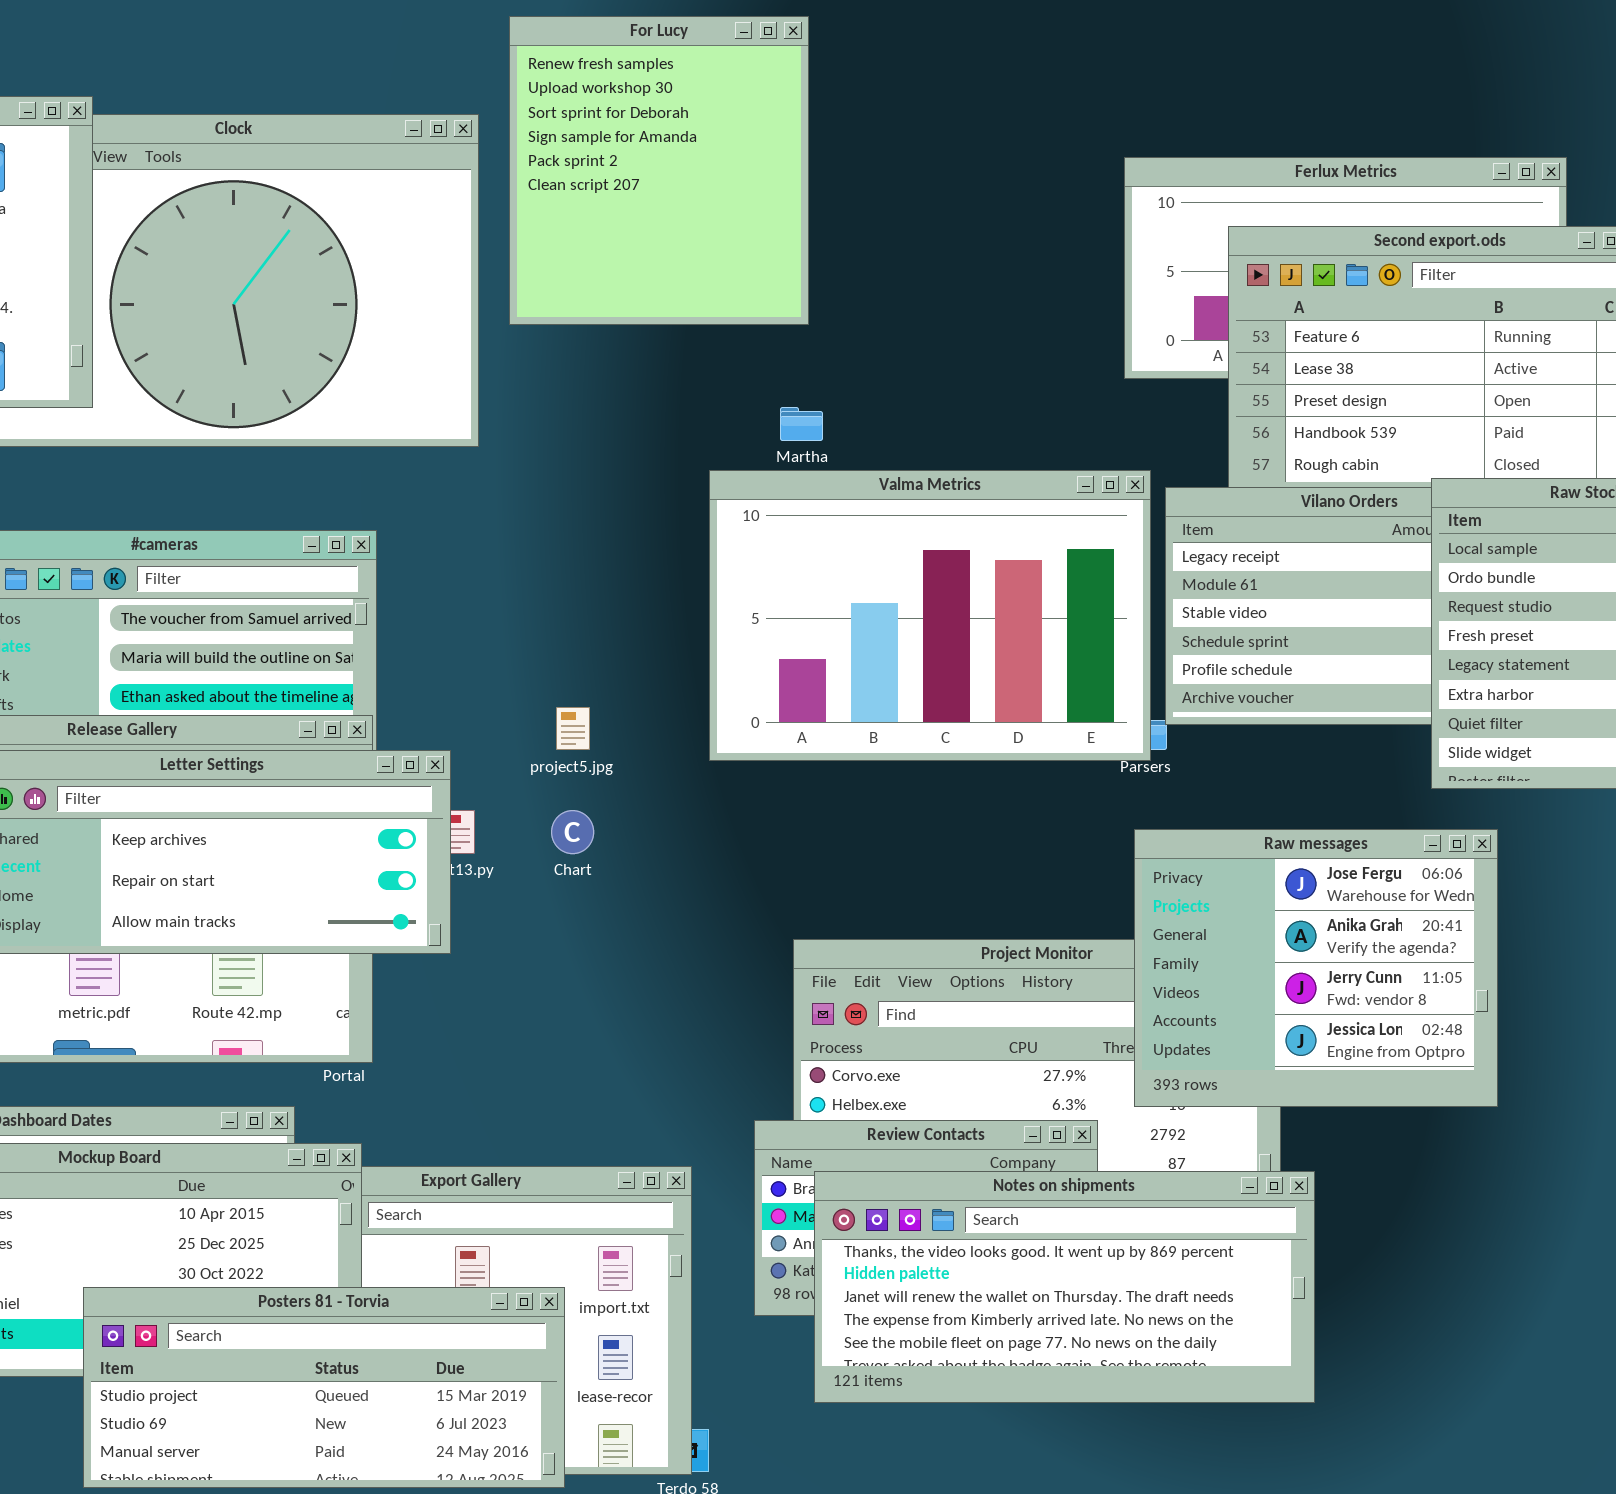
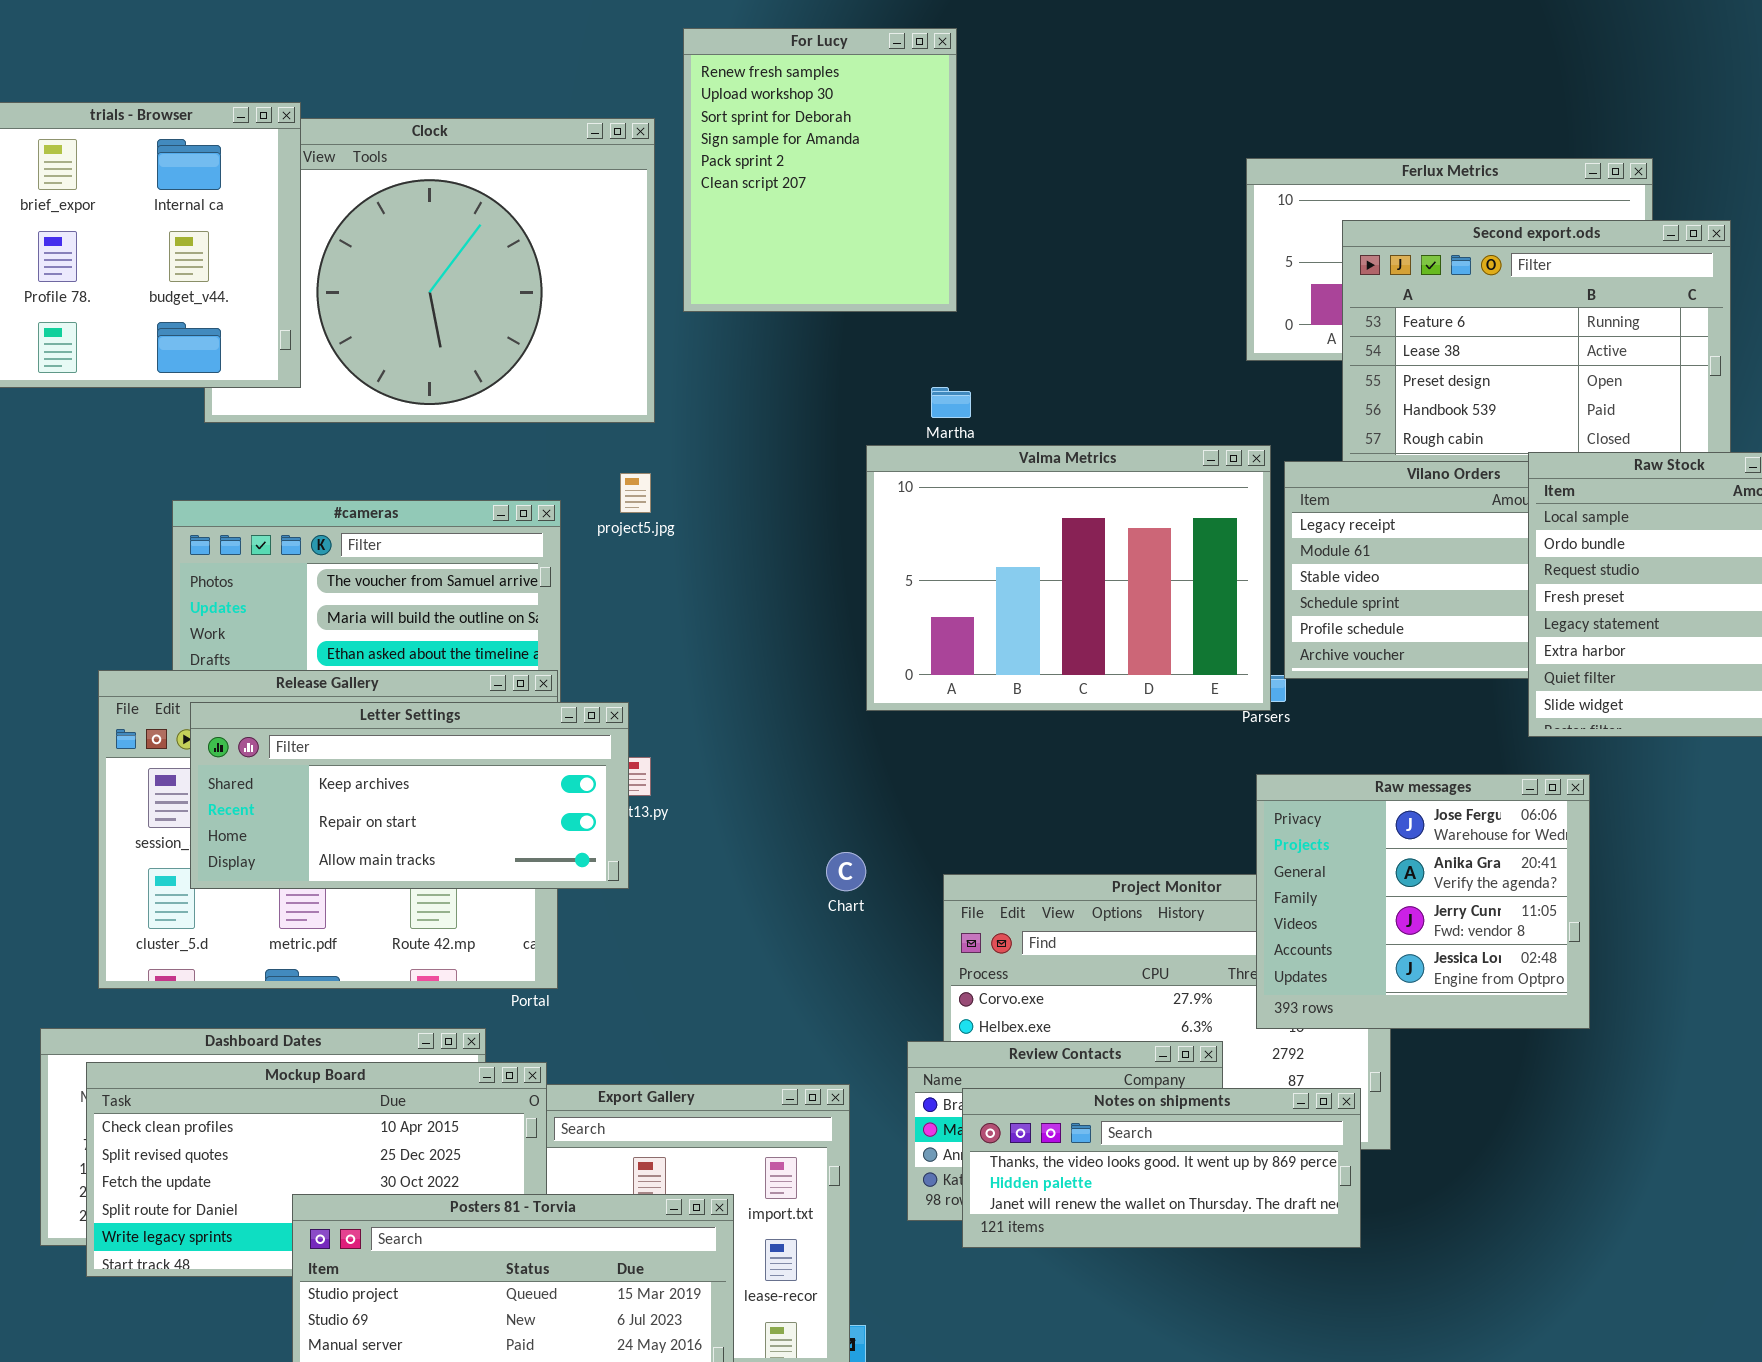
project5.jpg: [556,707,590,750] -> [620,473,651,513], moved
Chart: [551,810,594,854] -> [826,852,866,891], moved
Notes on shipments: [814,1171,1315,1403] -> [962,1088,1361,1248], resized

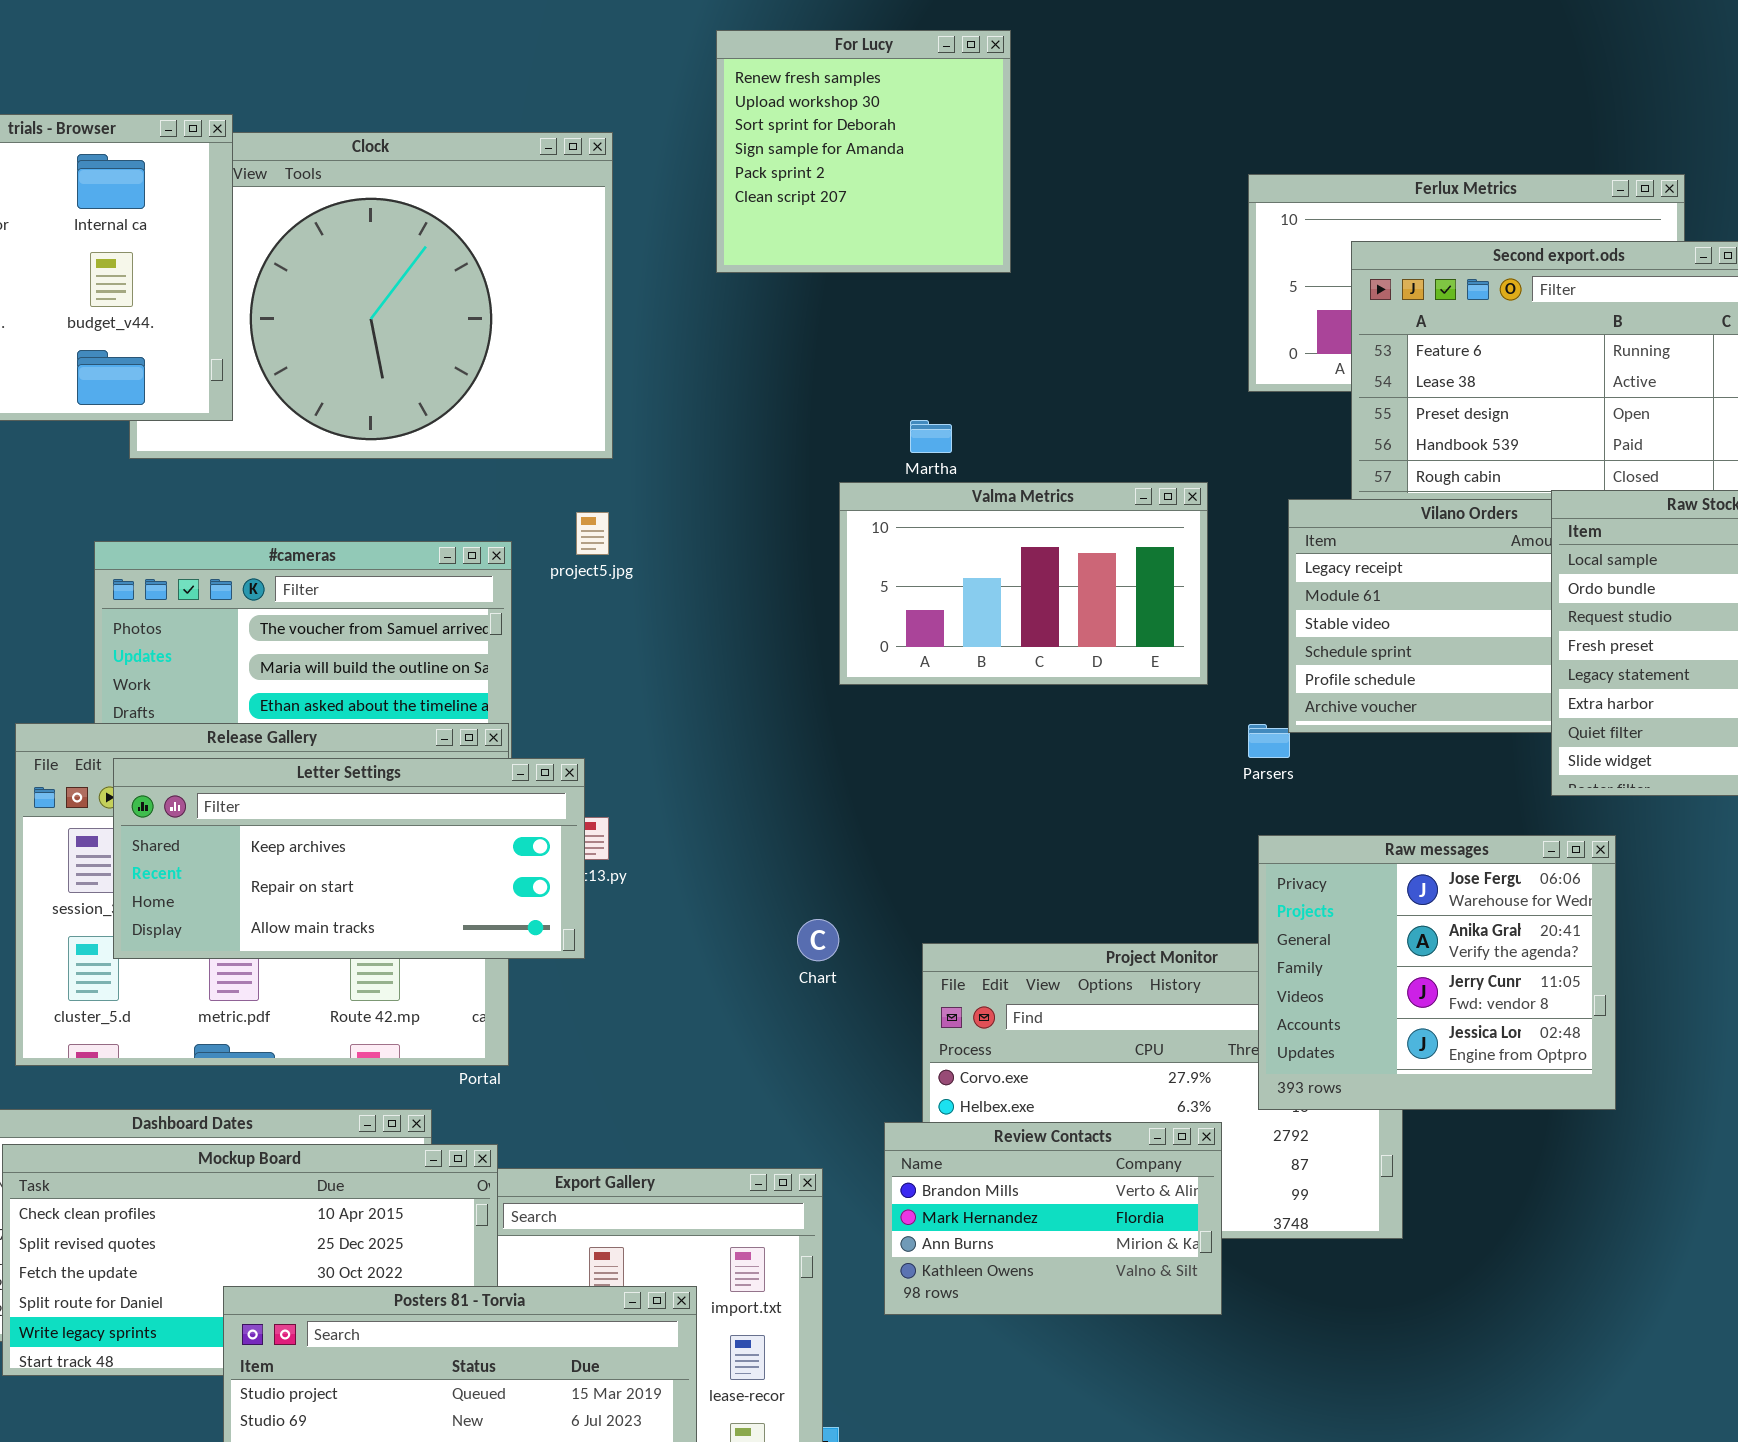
For Lucy: [683,28,957,312] -> [716,30,1011,273], moved, resized
Valma Metrics: [866,445,1271,711] -> [839,482,1208,685], resized
Notes on shipments: [962,1088,1361,1248] -> none, closed

